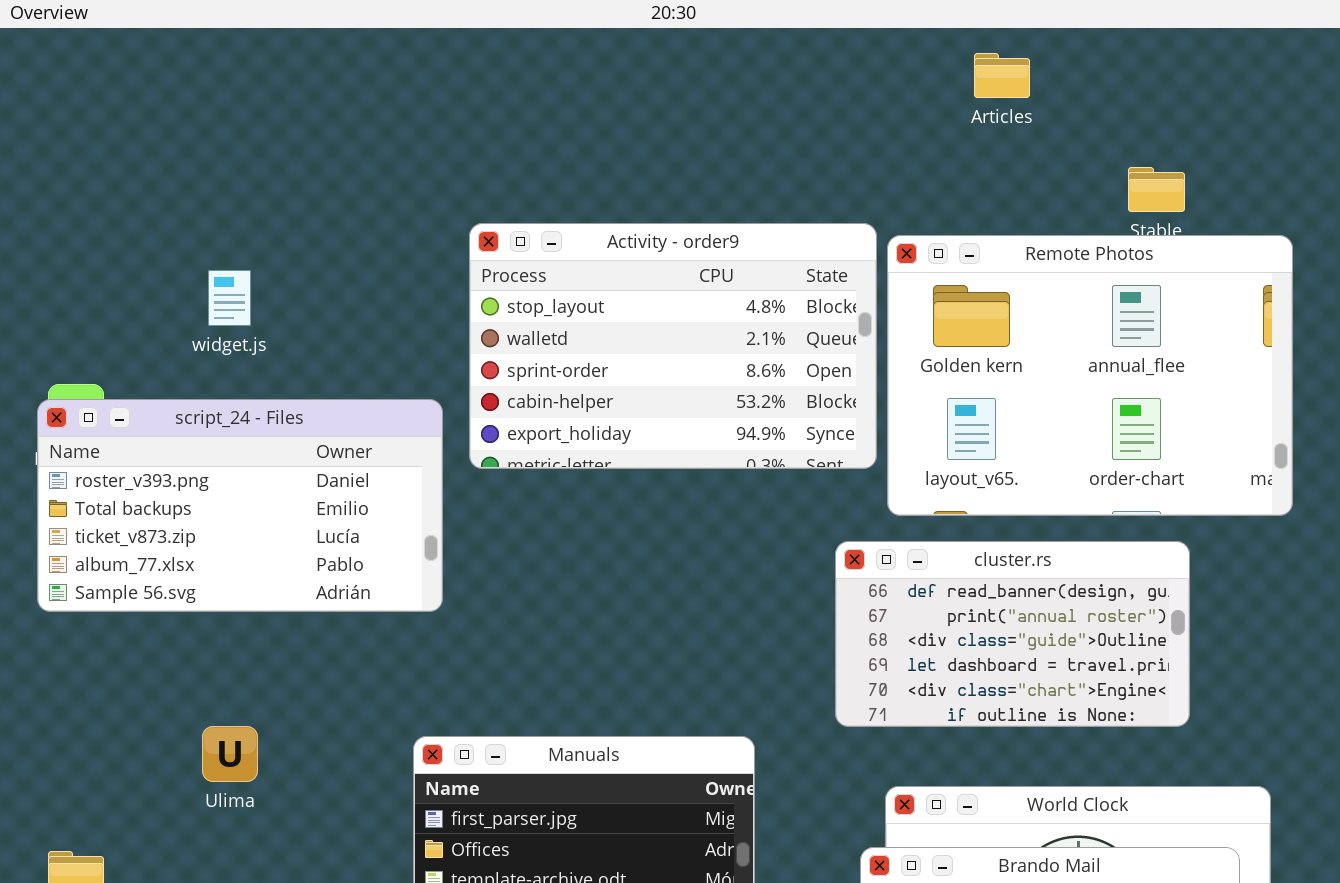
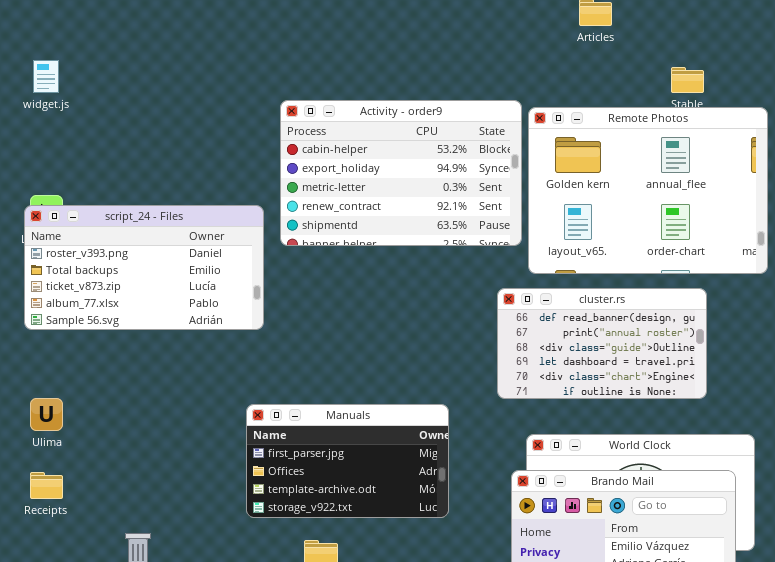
Activity - order9: [469,223,877,469] -> [280,100,522,246], scrolled down 3 rows
widget.js: [208,270,251,326] -> [33,60,59,93], moved
Ulima: [202,726,258,782] -> [30,398,63,431], moved

